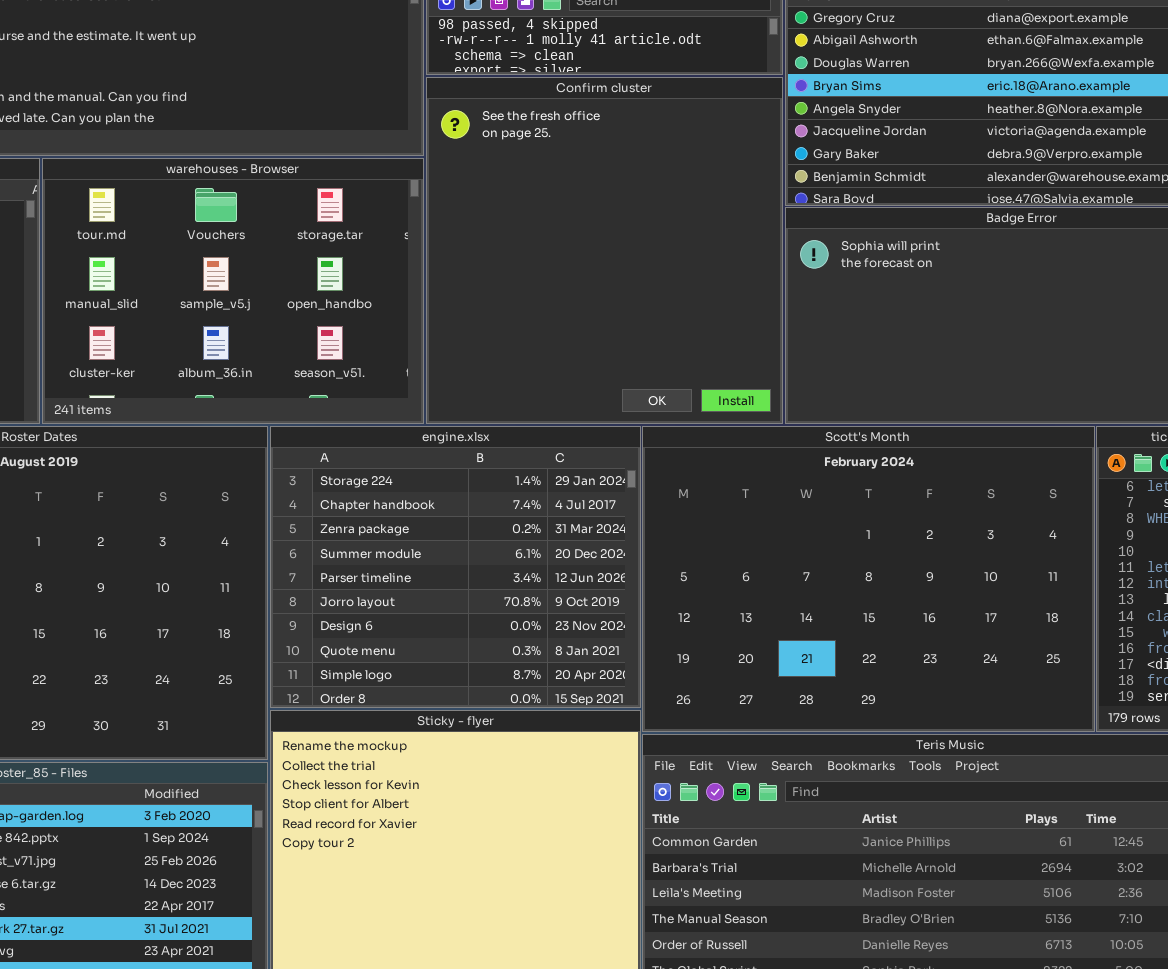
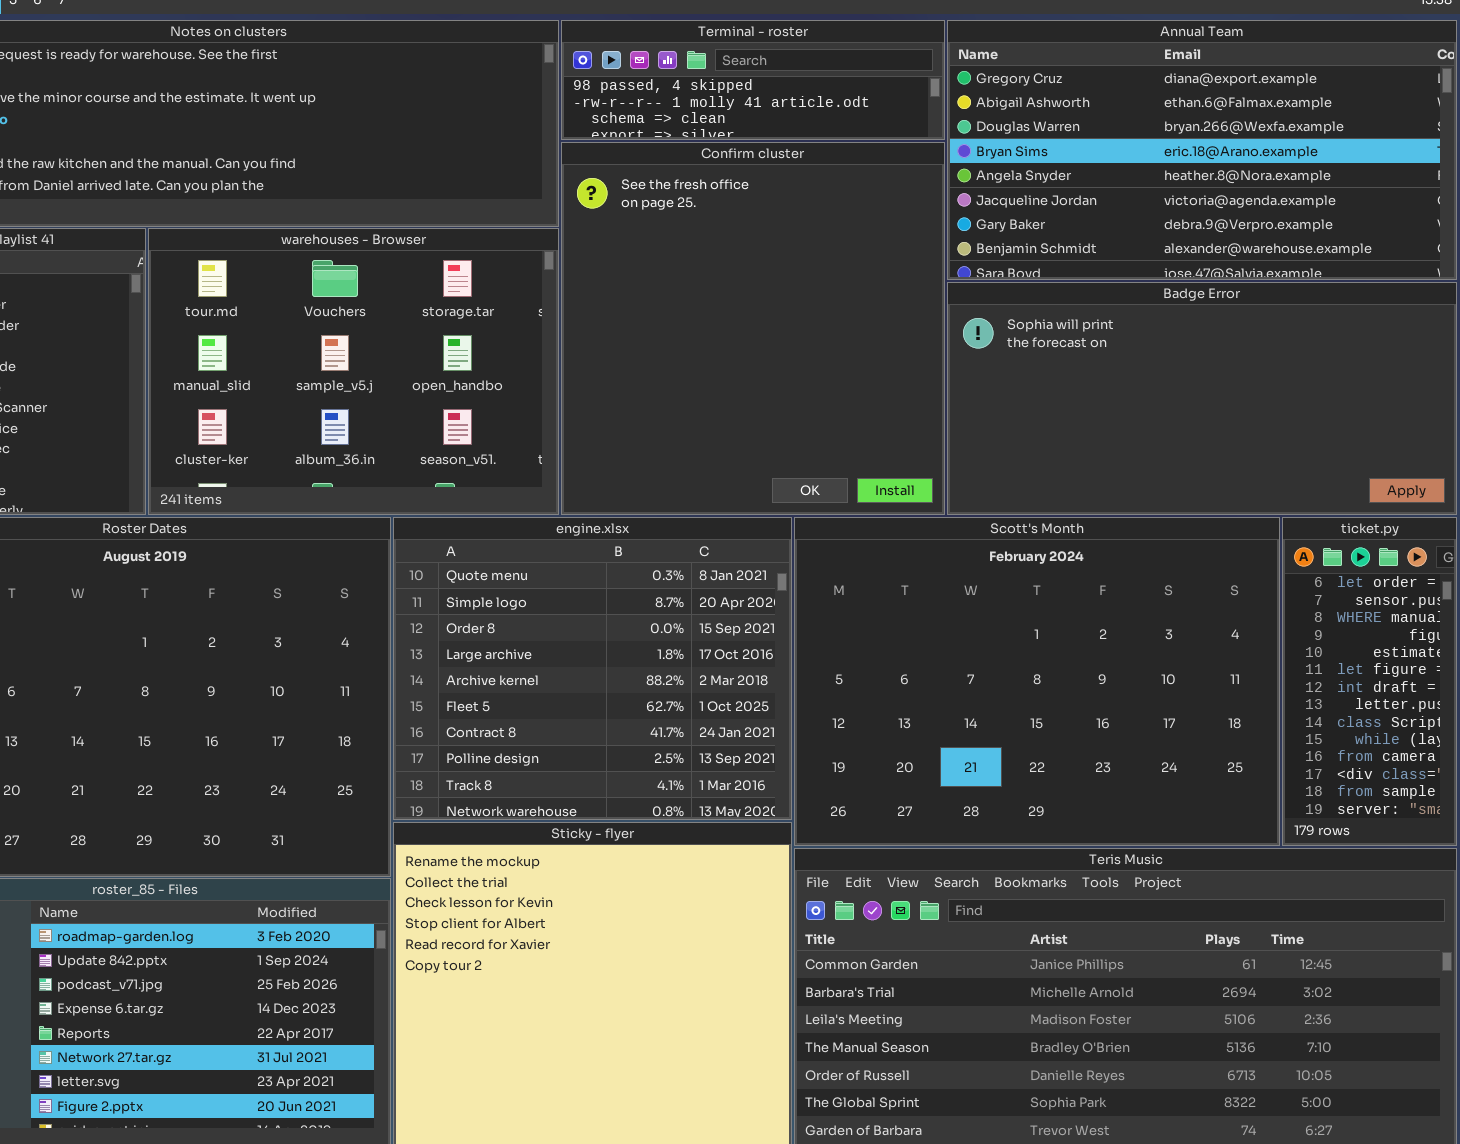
engine.xlsx: [270,426,641,708] -> [393,517,792,820], scrolled down 7 rows

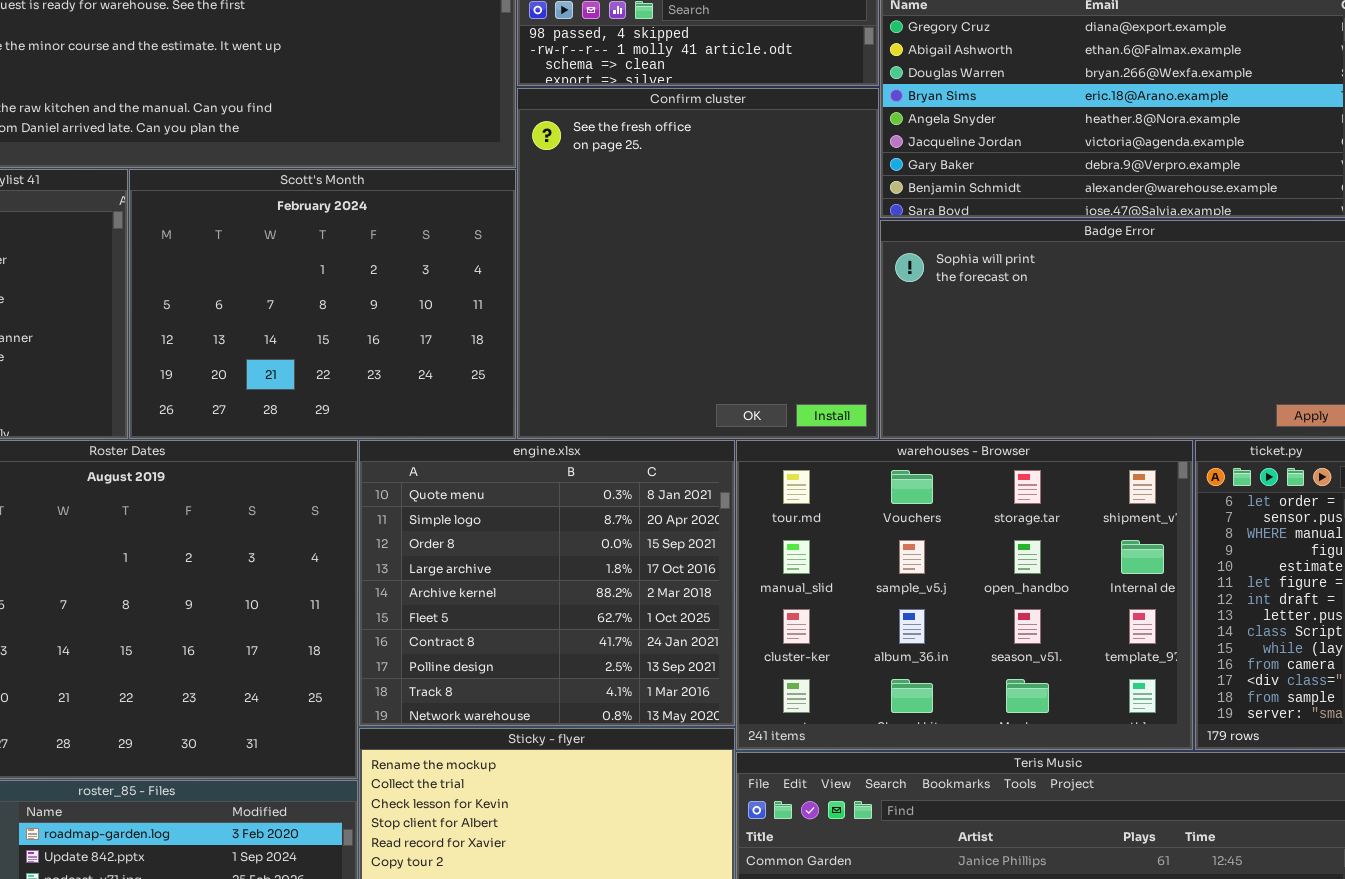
warehouses - Browser: [148,228,559,515] -> [736,440,1193,750], moved, resized
Scott's Month: [794,517,1280,846] -> [129,169,516,439], moved, resized

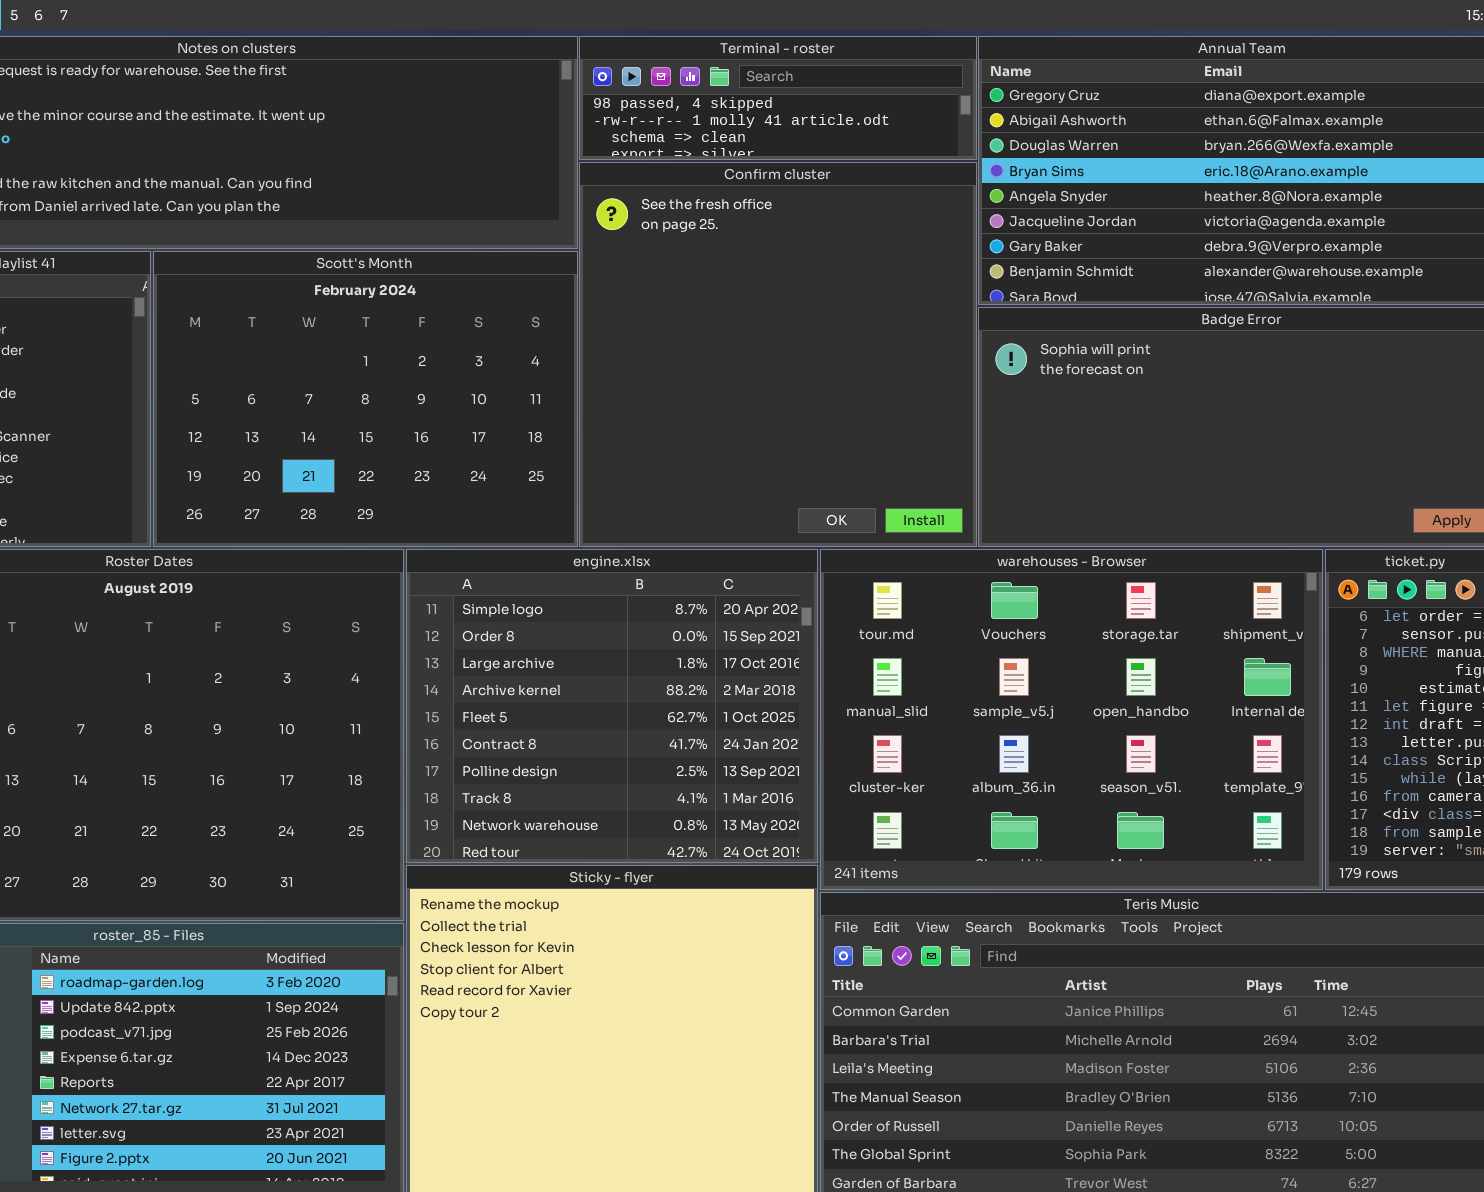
engine.xlsx: [359,440,735,726] -> [406,549,818,863], scrolled down 1 row

